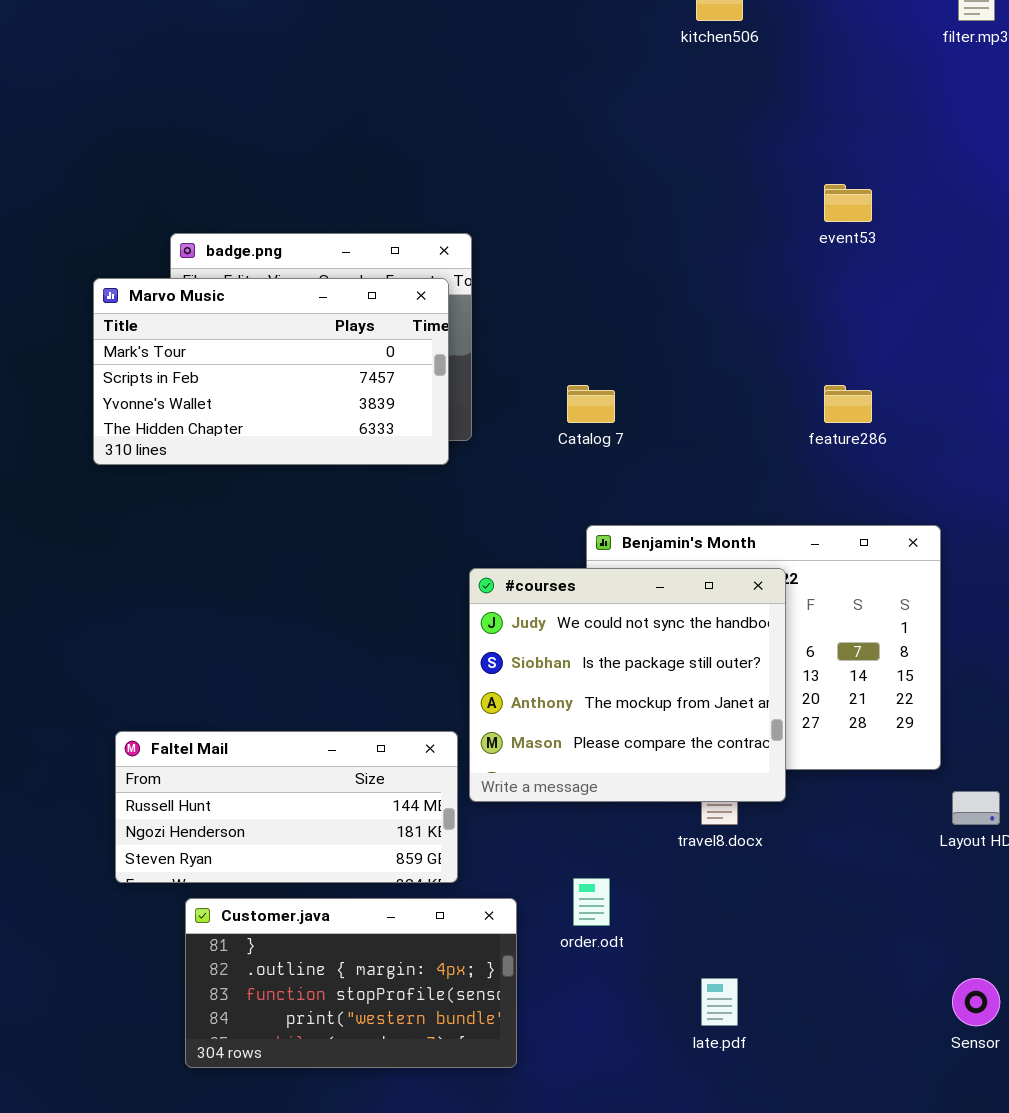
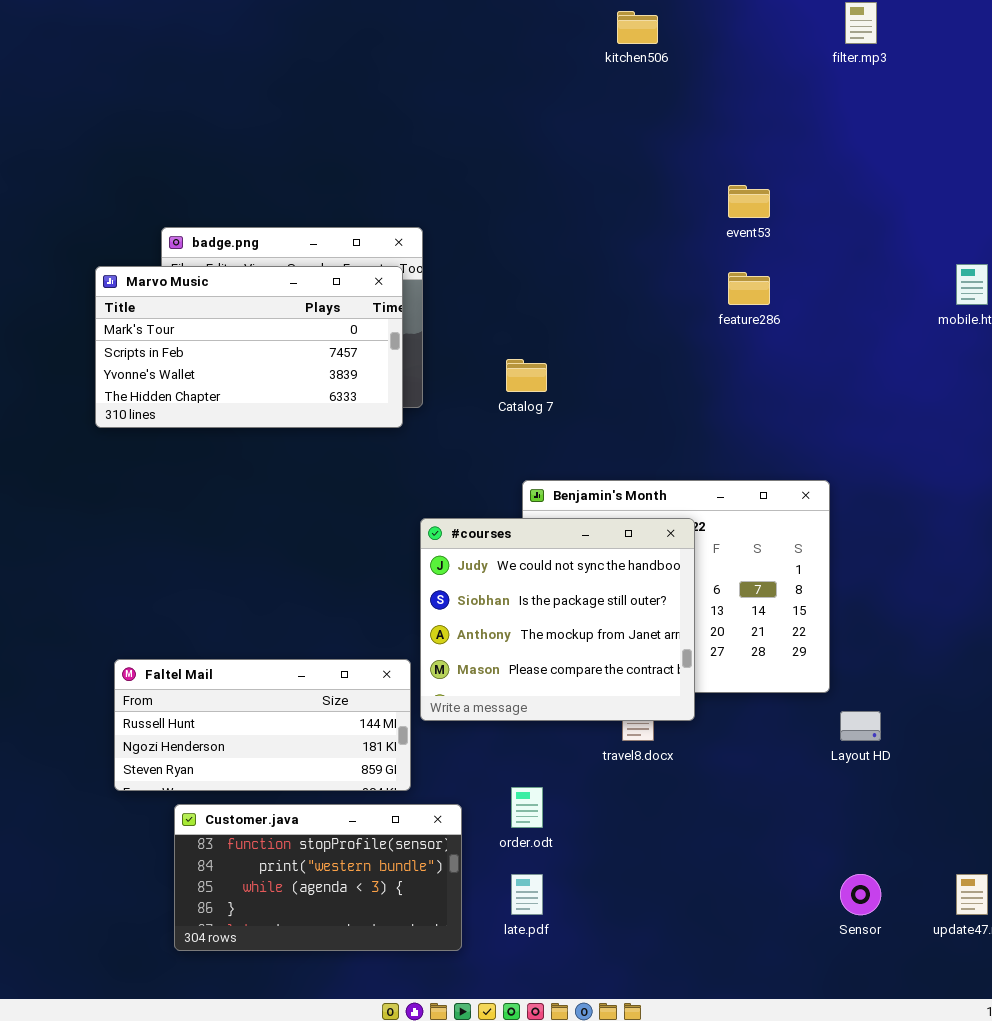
feature286: [824,385,872,423] -> [728,272,770,305], moved
Customer.java: [185,898,517,1068] -> [174,804,462,951], scrolled down 2 rows
late.pdf: [701,978,738,1026] -> [511,874,543,915], moved

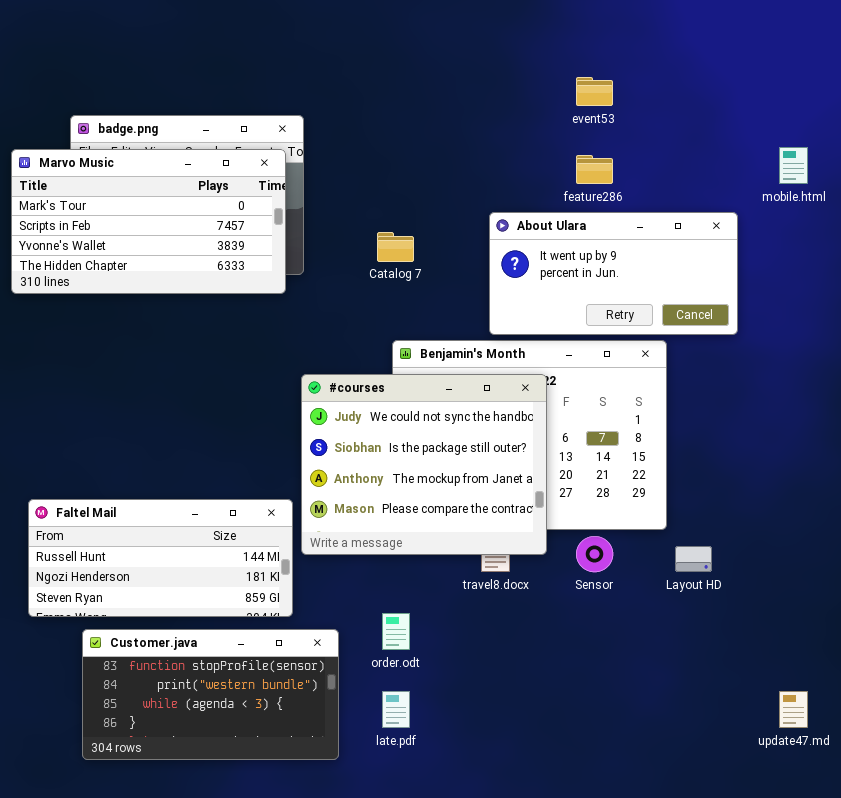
About Ulara: none -> [489,212,738,335], opened
Sensor: [840,874,881,915] -> [576,536,613,572], moved

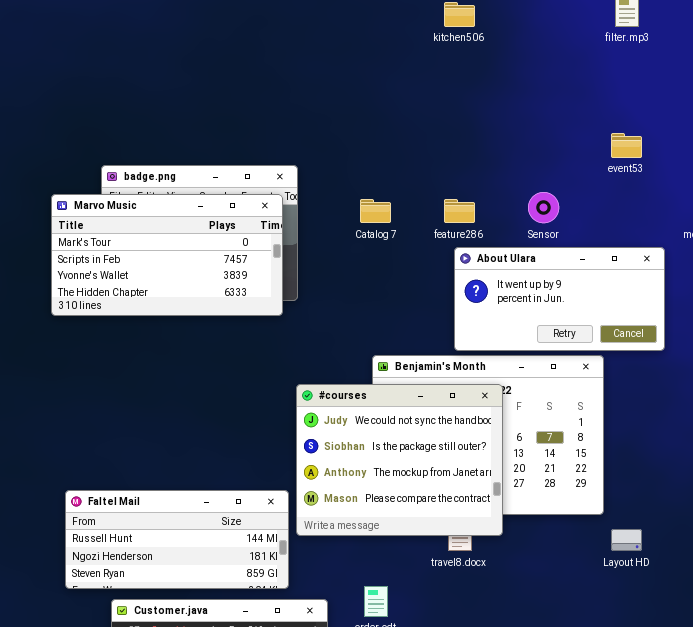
event53: [576,77,613,106] -> [611,133,642,158], moved
feature286: [576,155,613,184] -> [444,199,475,223], moved
Catalog 7: [377,232,414,262] -> [360,199,391,223], moved
Sensor: [576,536,613,572] -> [528,192,559,223], moved

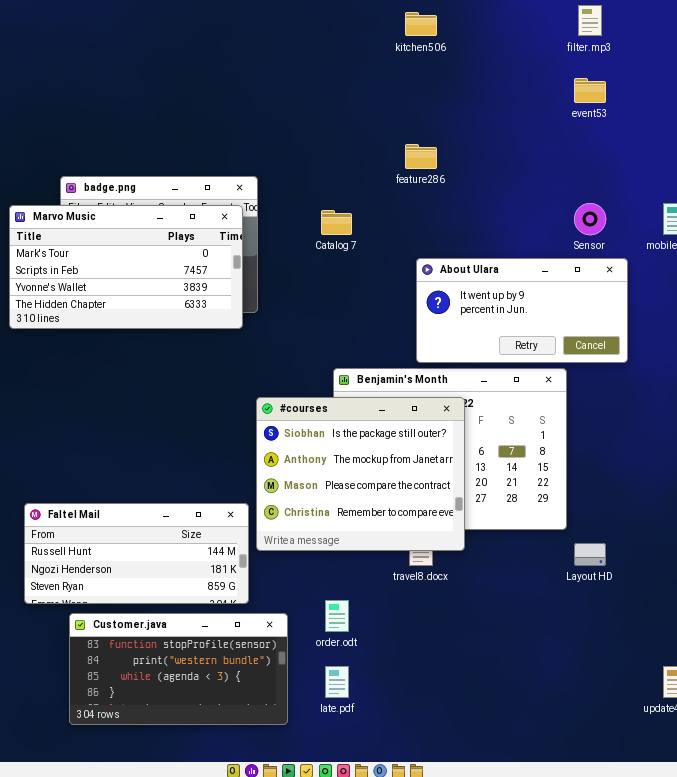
event53: [611,133,642,158] -> [574,78,606,103], moved
Sensor: [528,192,559,223] -> [574,203,606,235], moved
feature286: [444,199,475,223] -> [405,144,437,169], moved
#courses: [296,384,503,536] -> [256,397,465,551], scrolled down 1 row

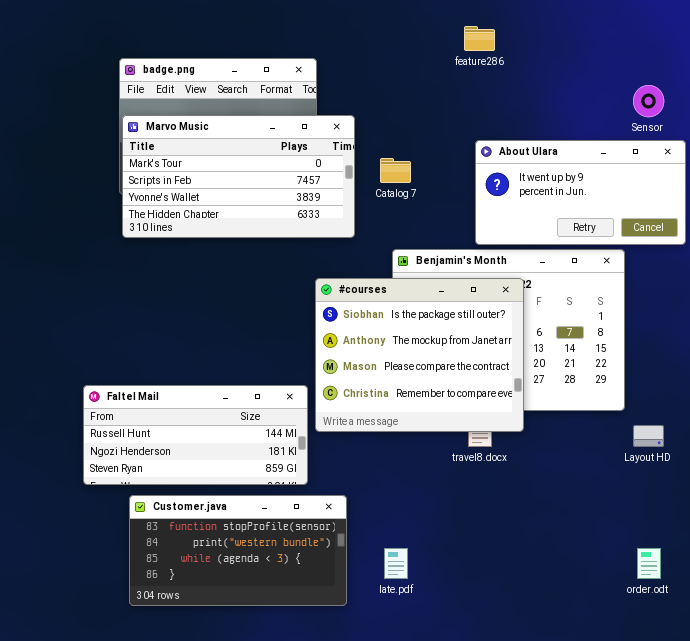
Marvo Music: [9,205,243,329] -> [122,115,355,238], moved
Catalog 7: [321,210,352,235] -> [380,158,411,183], moved
order.odt: [325,600,349,632] -> [637,548,661,579], moved

